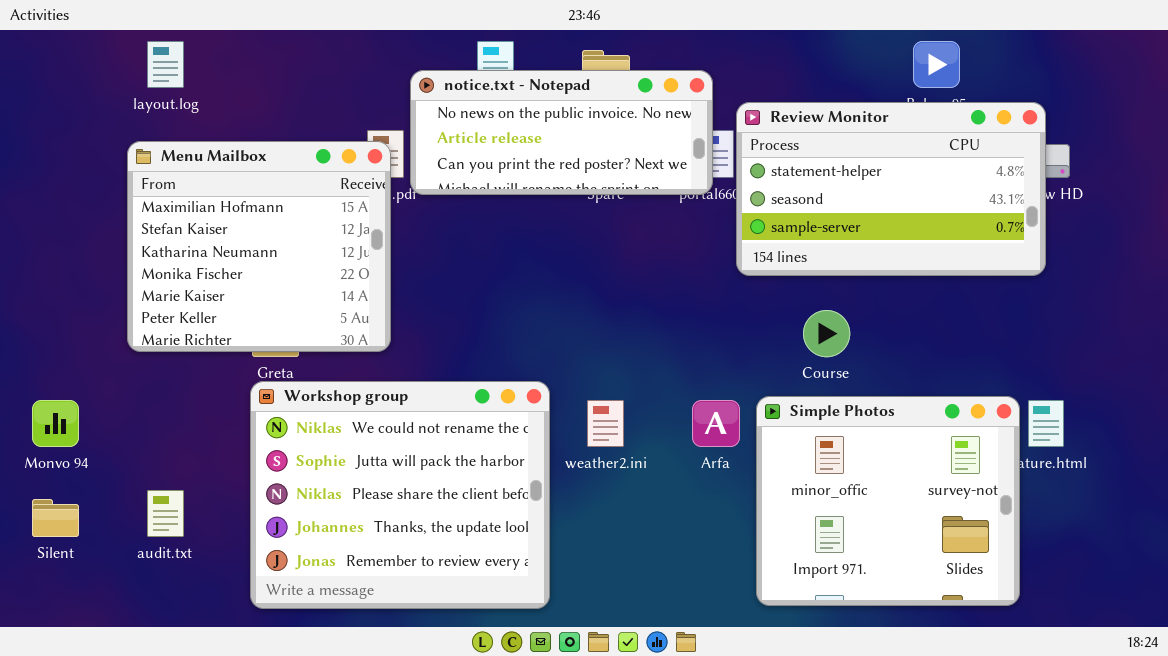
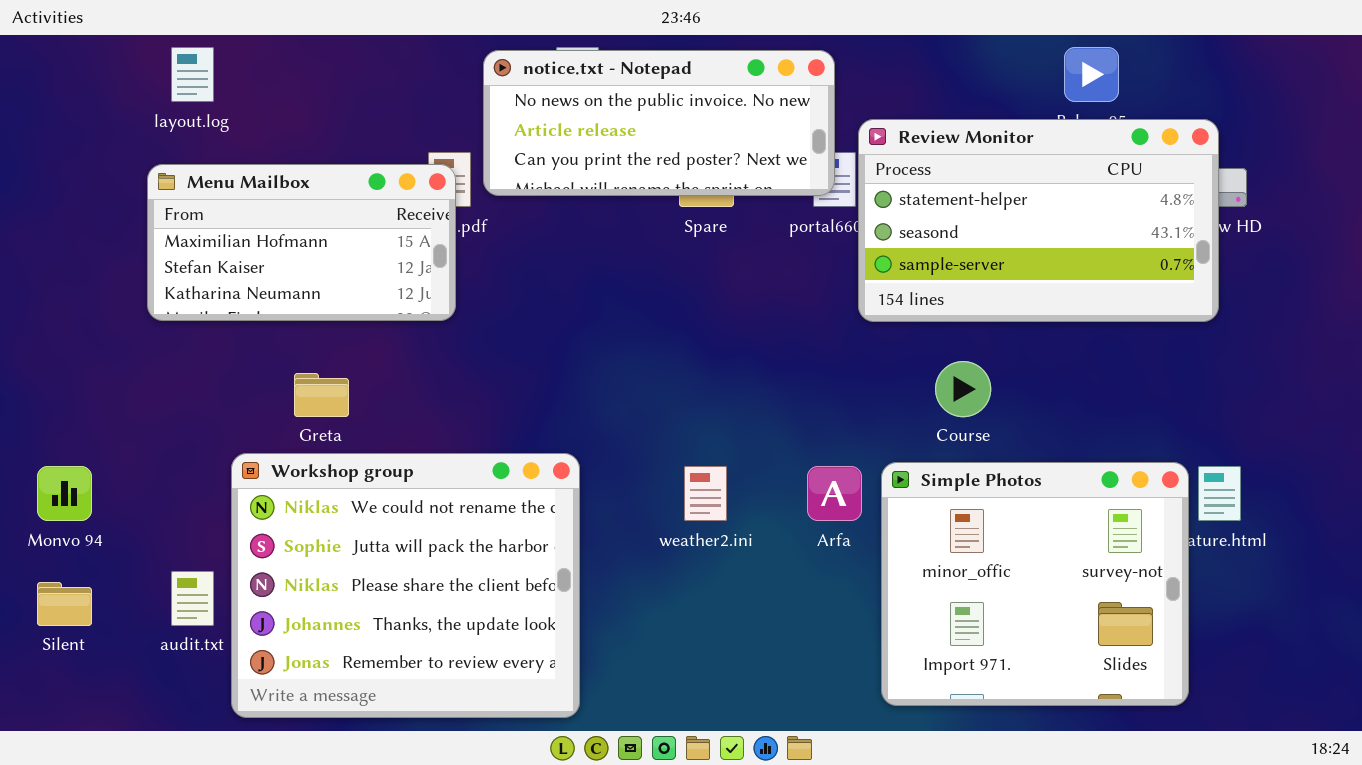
notice.txt - Notepad: [410,70,713,195] -> [483,50,835,196], moved
Menu Mailbox: [127,141,391,352] -> [147,164,456,321], resized
Workshop group: [250,381,550,609] -> [231,453,580,718], moved

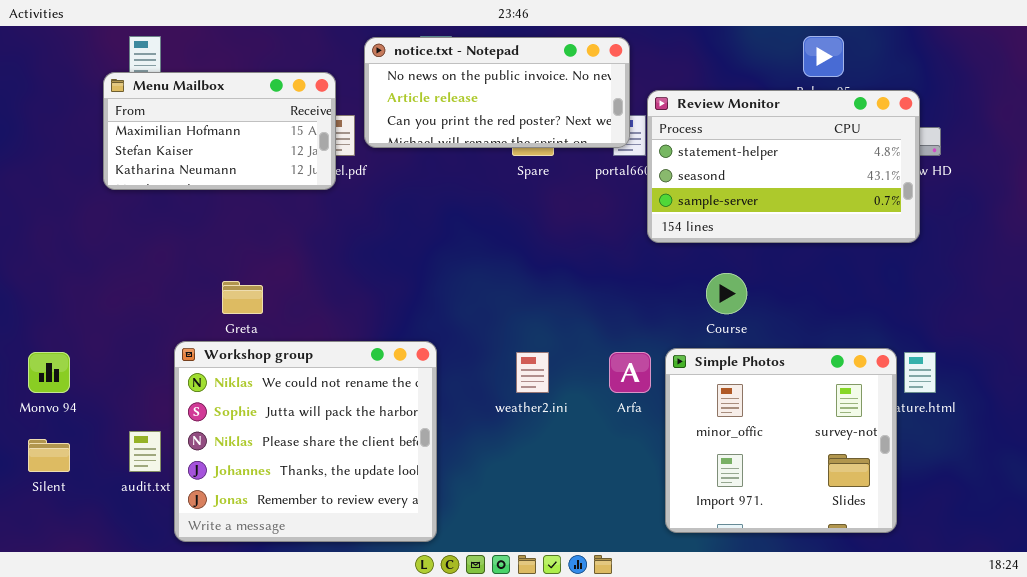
Menu Mailbox: [147,164,456,321] -> [103,72,336,190], moved

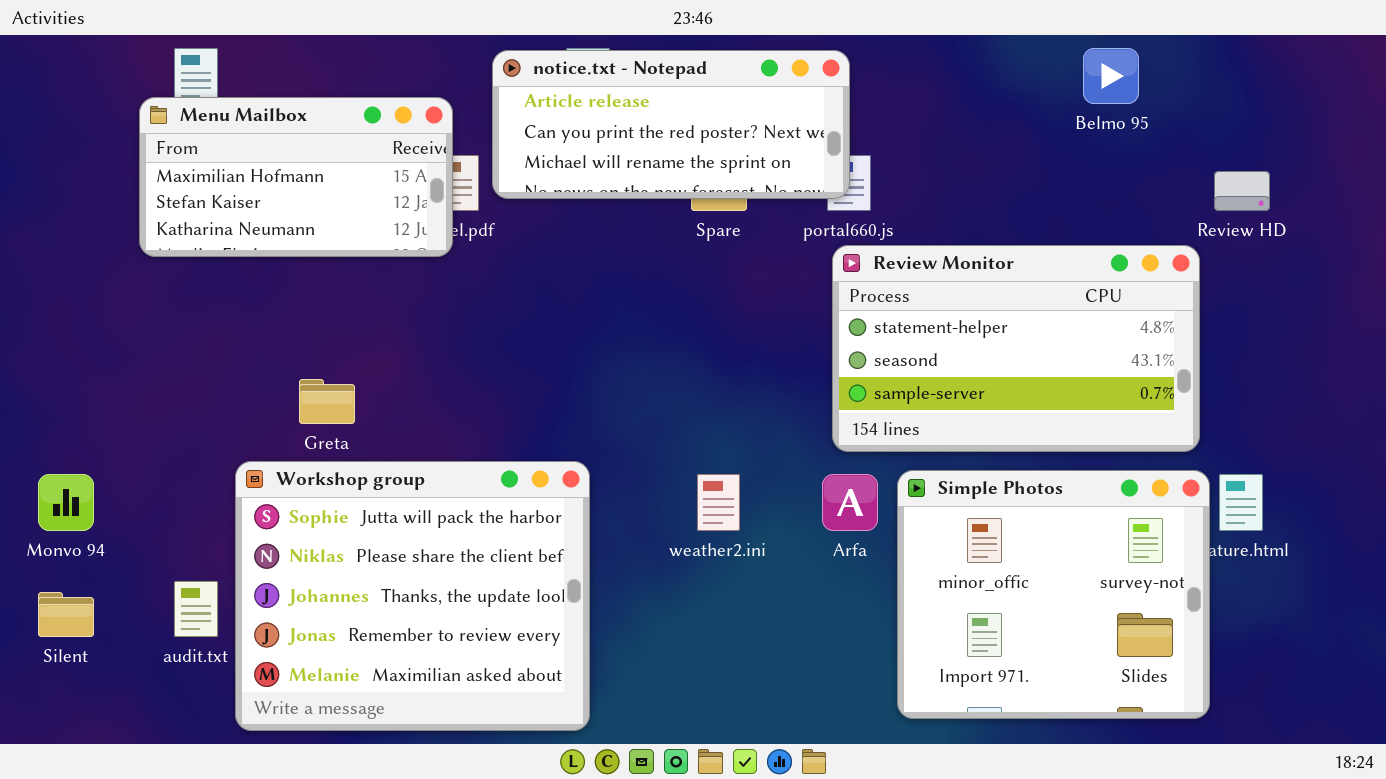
notice.txt - Notepad: [364,37,630,148] -> [492,50,850,199], scrolled down 1 row
Review Monitor: [647,90,920,243] -> [832,245,1200,452], moved
Workshop group: [174,341,437,542] -> [235,461,590,731], scrolled down 1 row

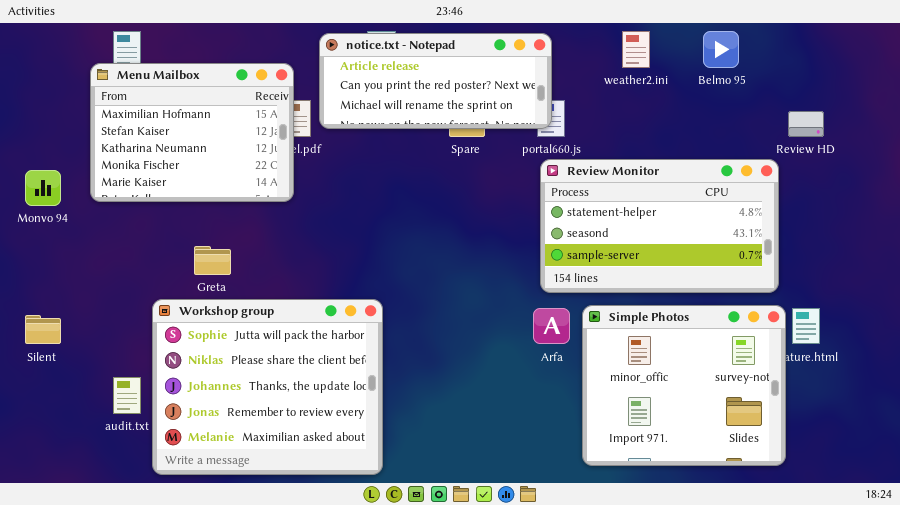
Menu Mailbox: [139,97,453,257] -> [90,63,294,202], resized
Monvo 94: [38,474,94,531] -> [25,170,61,206], moved
weather2.ini: [697,474,740,531] -> [622,31,650,68], moved
Silent: [38,592,94,637] -> [25,315,61,344], moved

